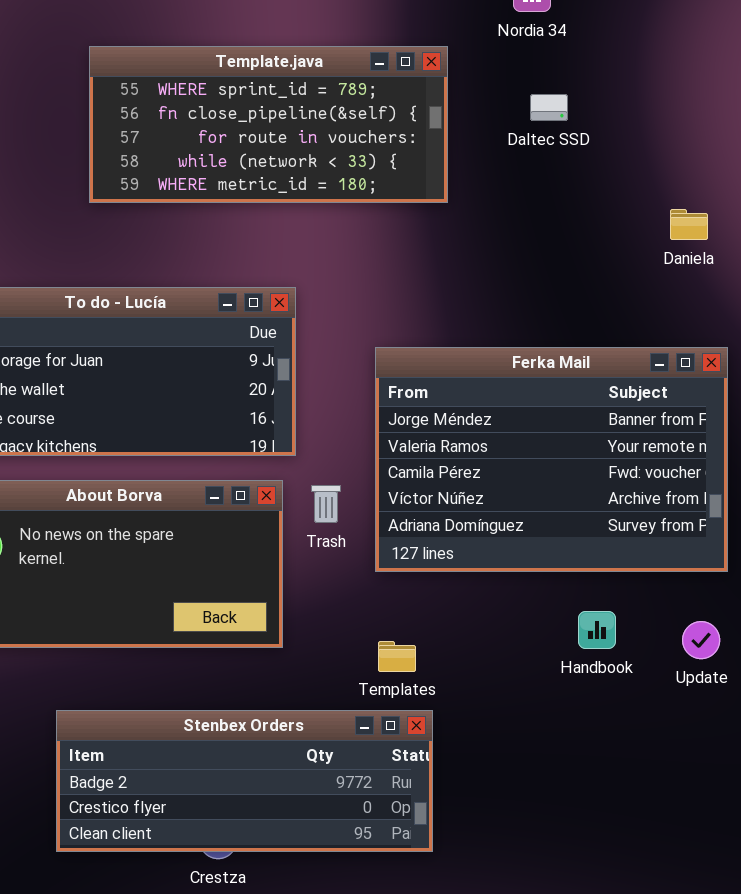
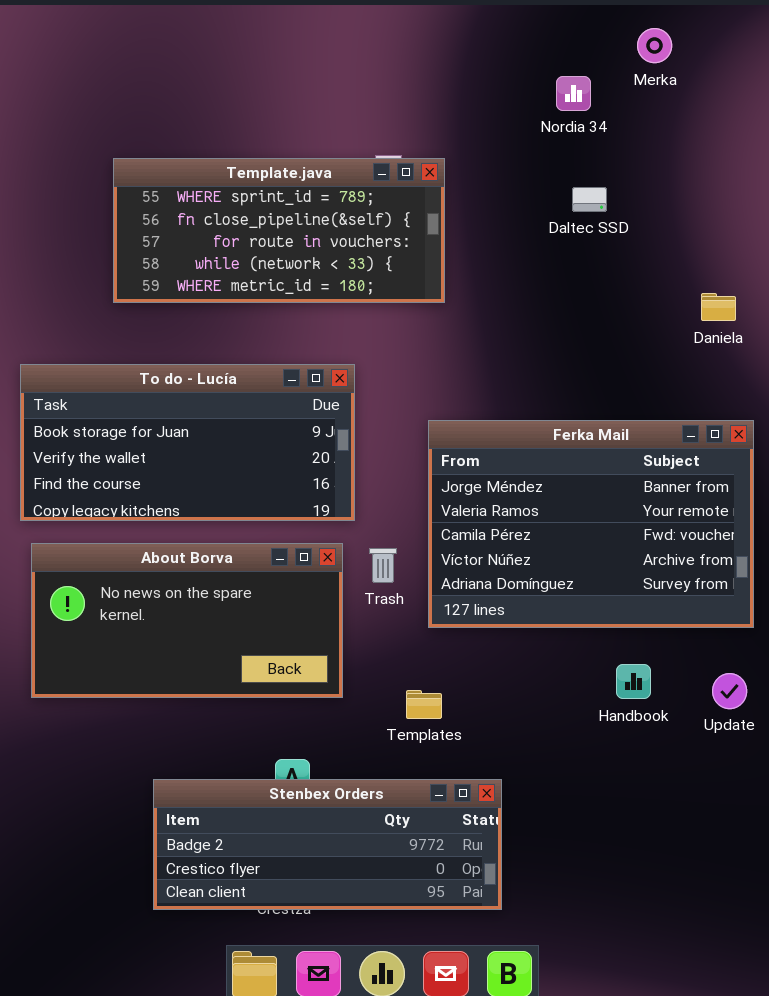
Template.java: [89,46,448,203] -> [113,158,445,303], moved
Templates: [378,641,416,672] -> [406,690,442,719], moved
Stenbex Orders: [56,710,433,852] -> [153,779,502,910], moved

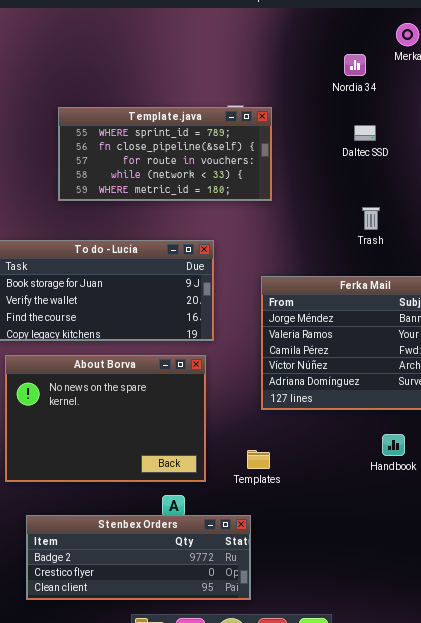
About Borva: [31,543,343,698] -> [5,355,206,482], resized
Trash: [369,548,397,583] -> [362,207,380,230], moved
Stenbex Orders: [153,779,502,910] -> [26,515,251,600], moved

